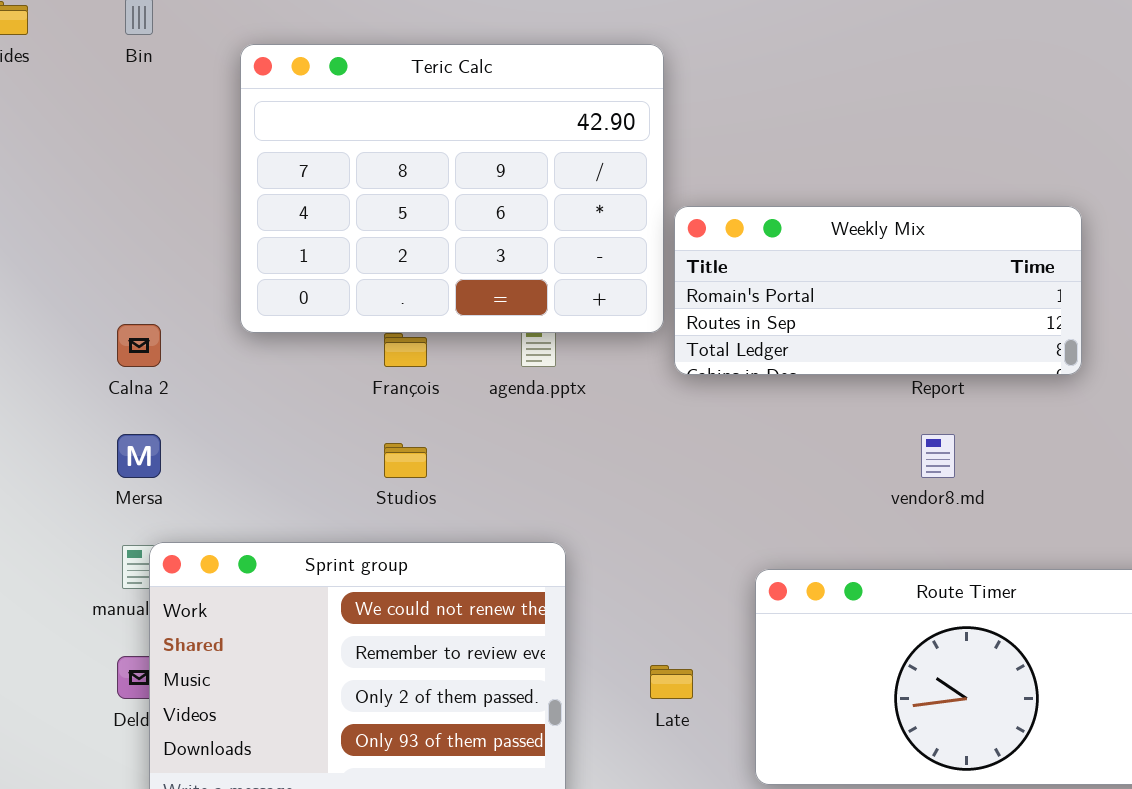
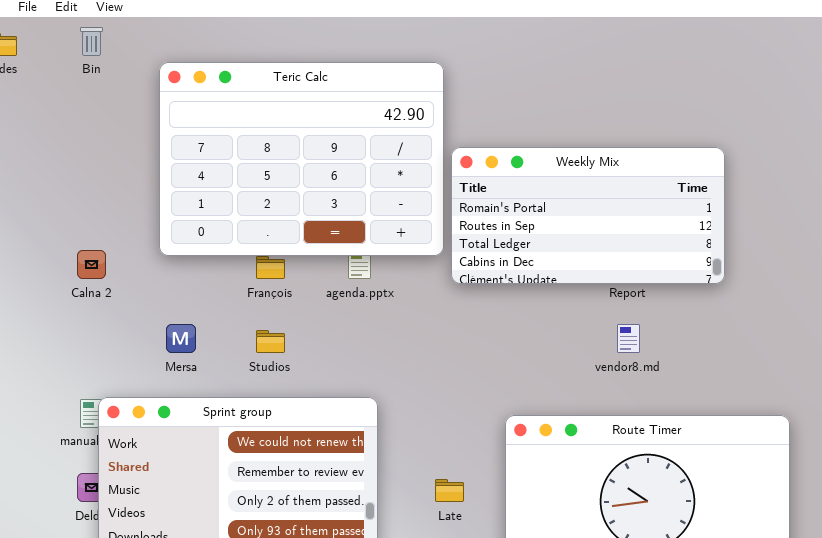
Weekly Mix: [674,206,1082,375] -> [451,147,725,284], resized
Mersa: [117,434,161,478] -> [166,324,196,353], moved

